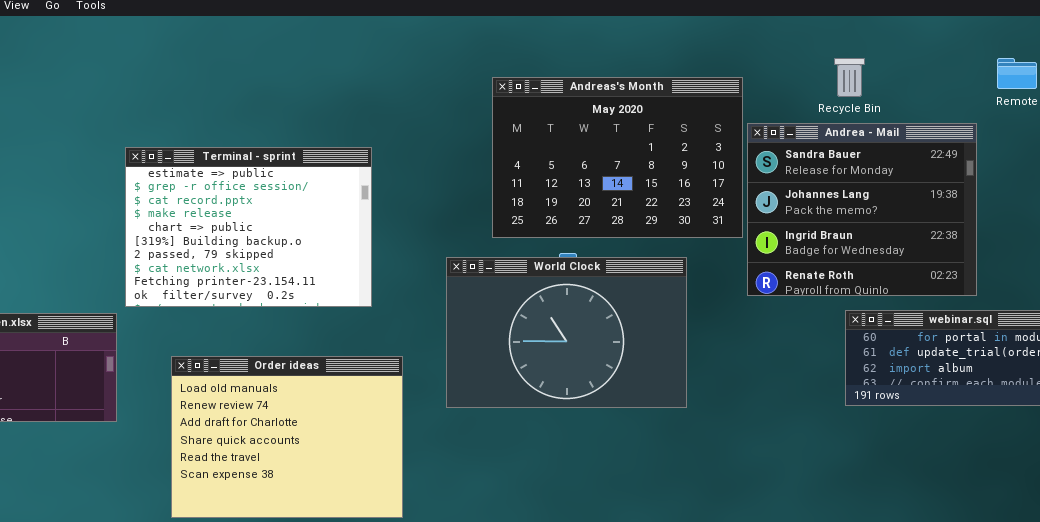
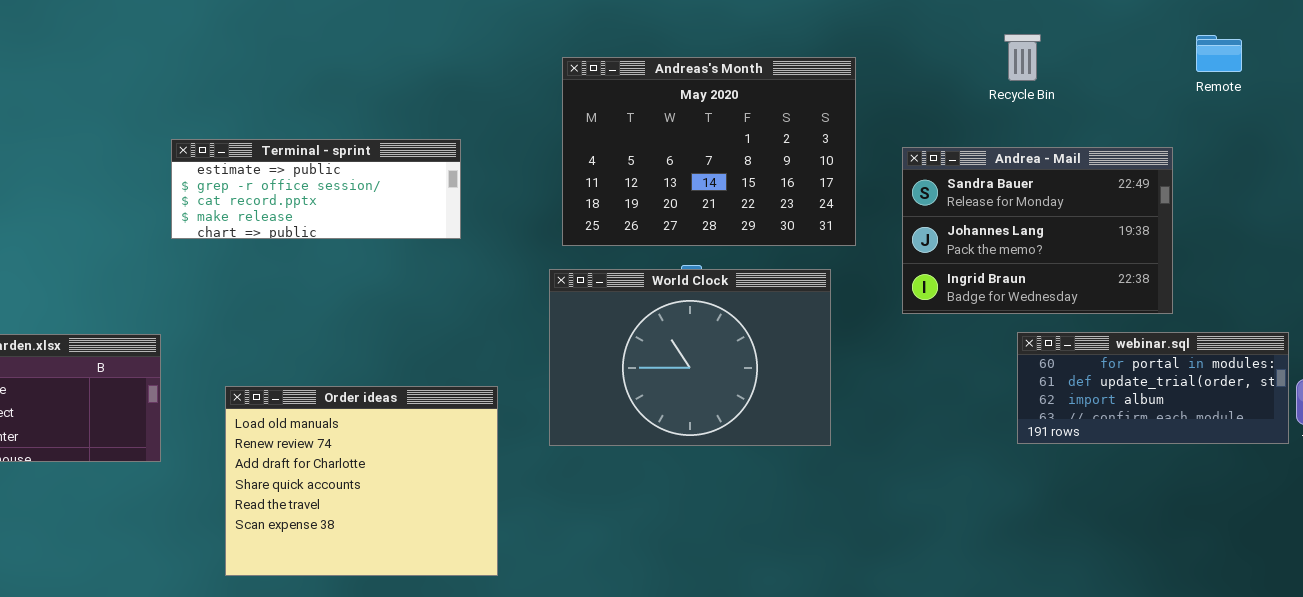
Andreas's Month: [492,77,743,238] -> [562,57,856,246], moved
Andrea - Mail: [747,123,977,296] -> [902,147,1173,314], resized
Terminal - sprint: [125,147,372,307] -> [171,139,461,239], resized

